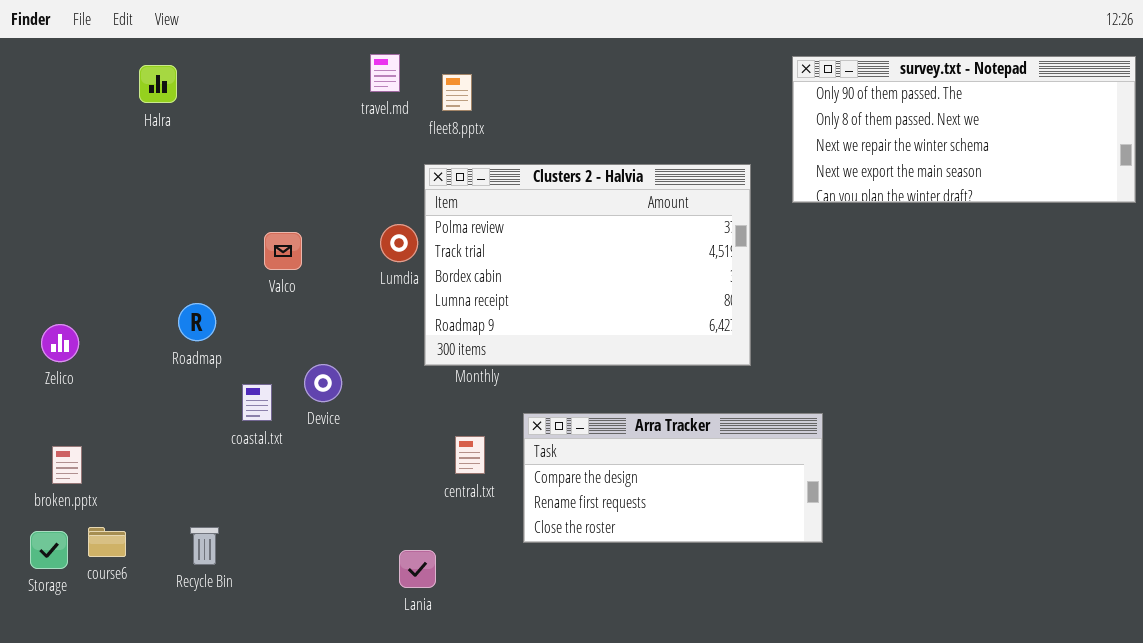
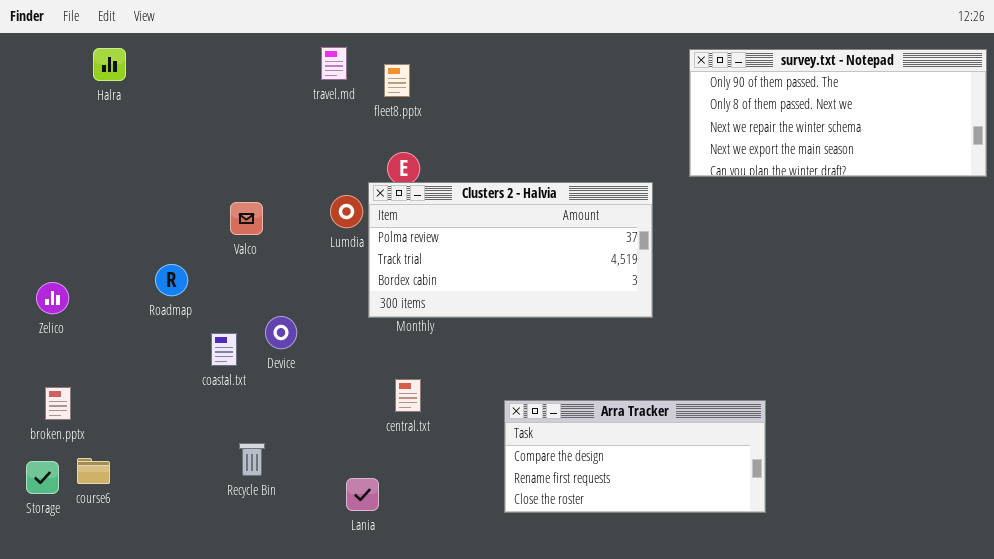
Halra: [139,65,177,103] -> [93,48,126,81], moved
Clusters 2 - Halvia: [424,164,751,366] -> [368,182,653,318], resized
Arra Tracker: [523,413,823,543] -> [504,400,766,513], moved
Recycle Bin: [190,527,219,565] -> [239,443,265,476], moved

